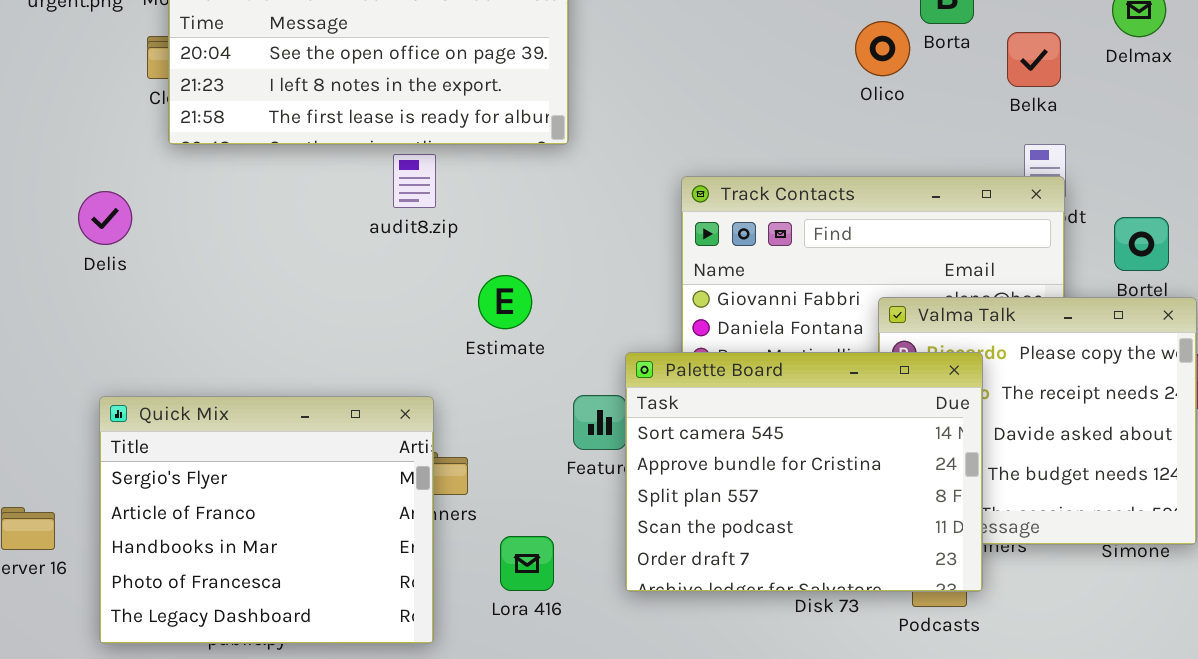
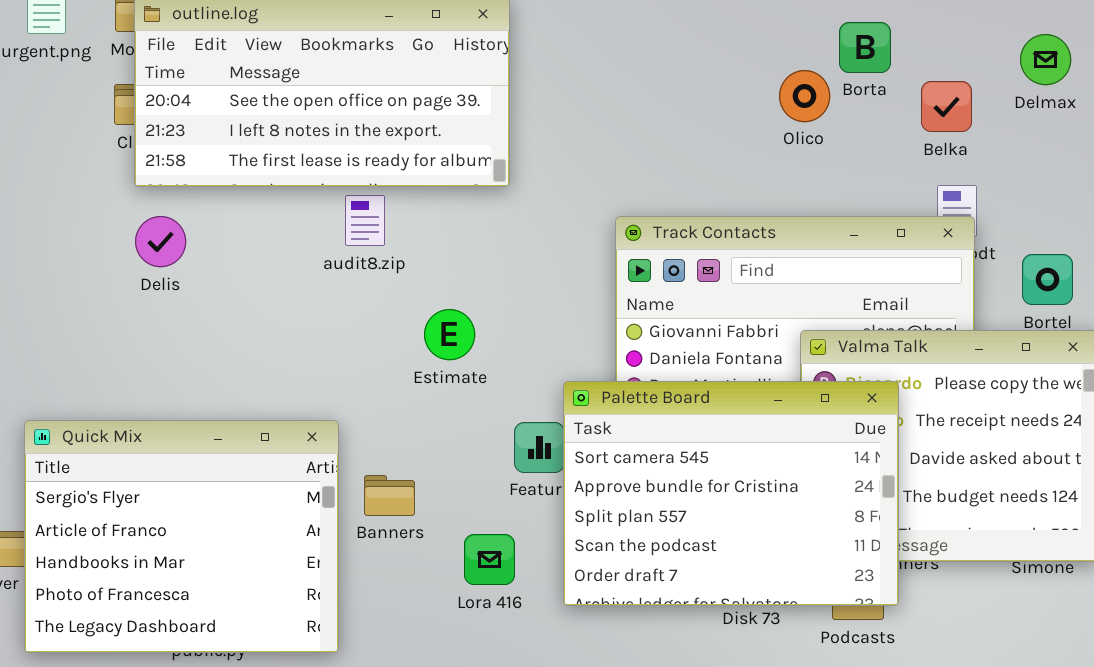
Delis: [78,191,132,245] -> [135,216,186,267], moved
Quick Mix: [99,396,434,644] -> [24,420,339,653], moved
Lora 416: [500,536,554,591] -> [464,534,515,585], moved

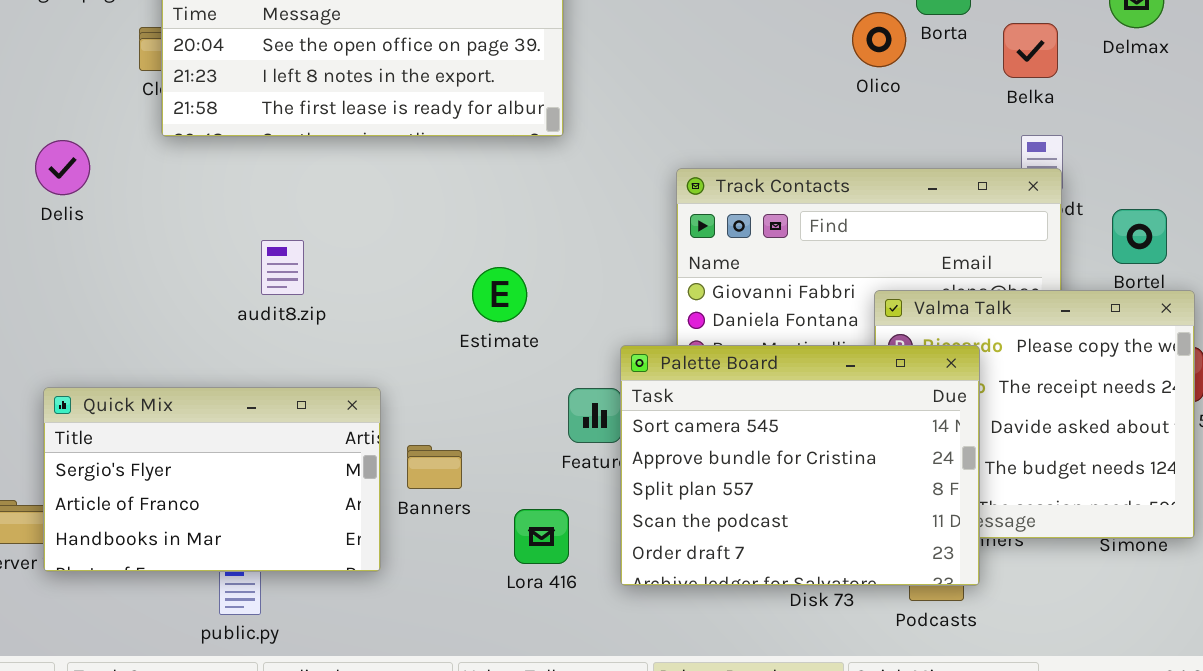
audit8.zip: [345,195,385,246] -> [261,240,304,295], moved
Delis: [135,216,186,267] -> [35,140,90,195], moved
Quick Mix: [24,420,339,653] -> [43,387,381,572], resized

